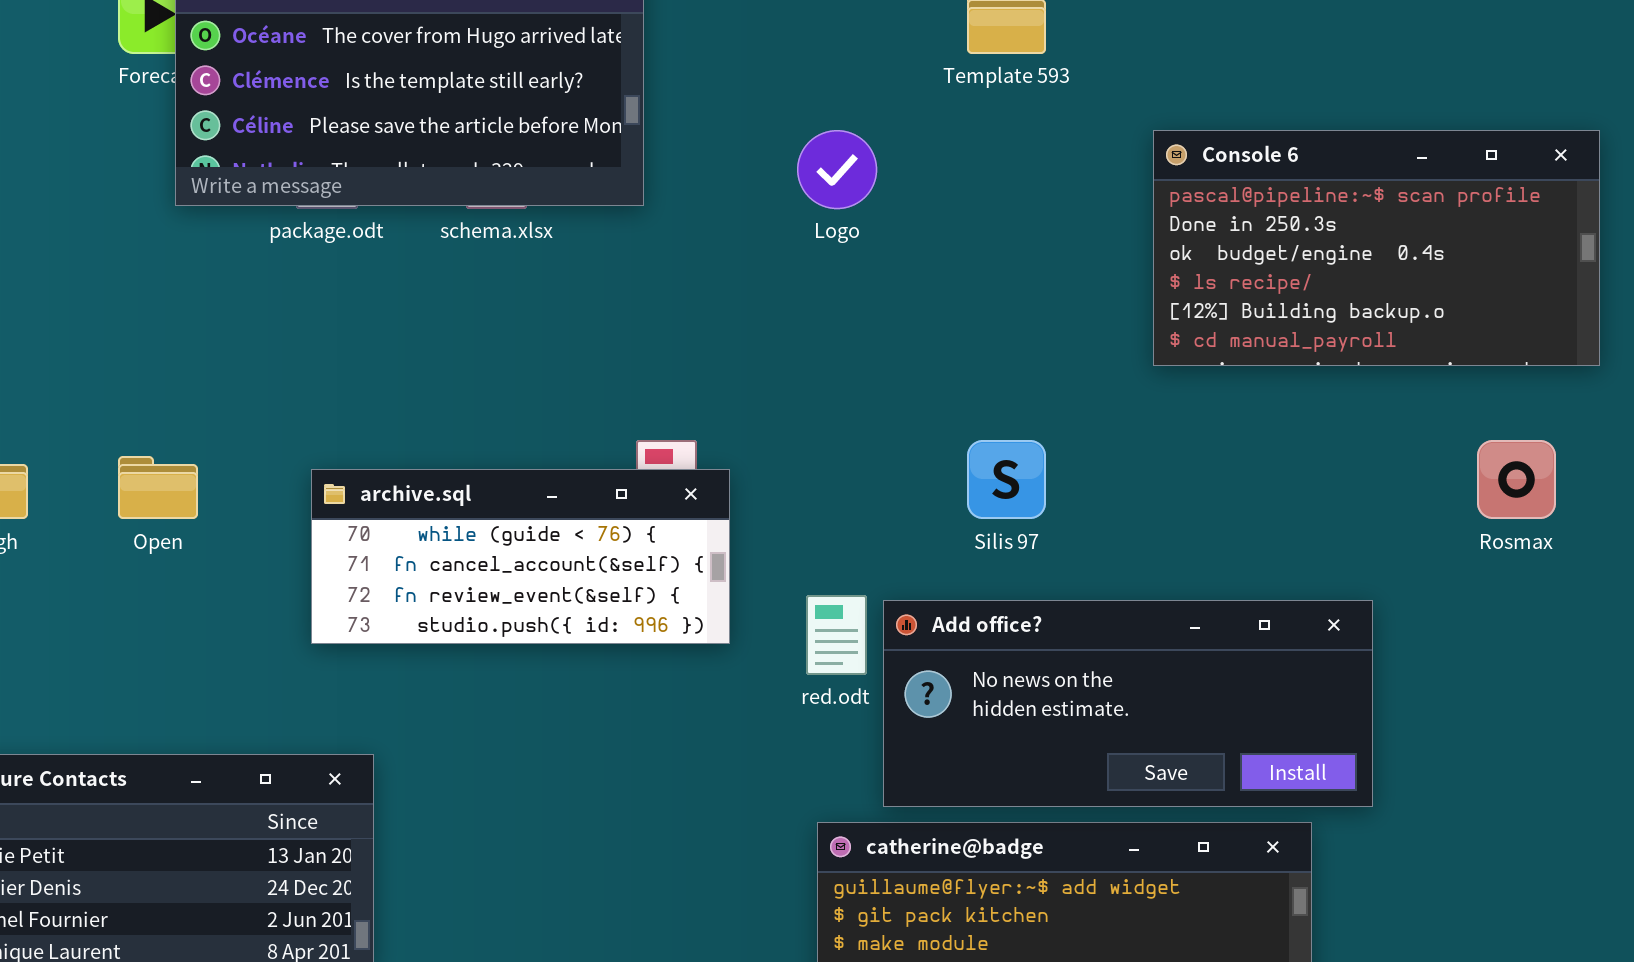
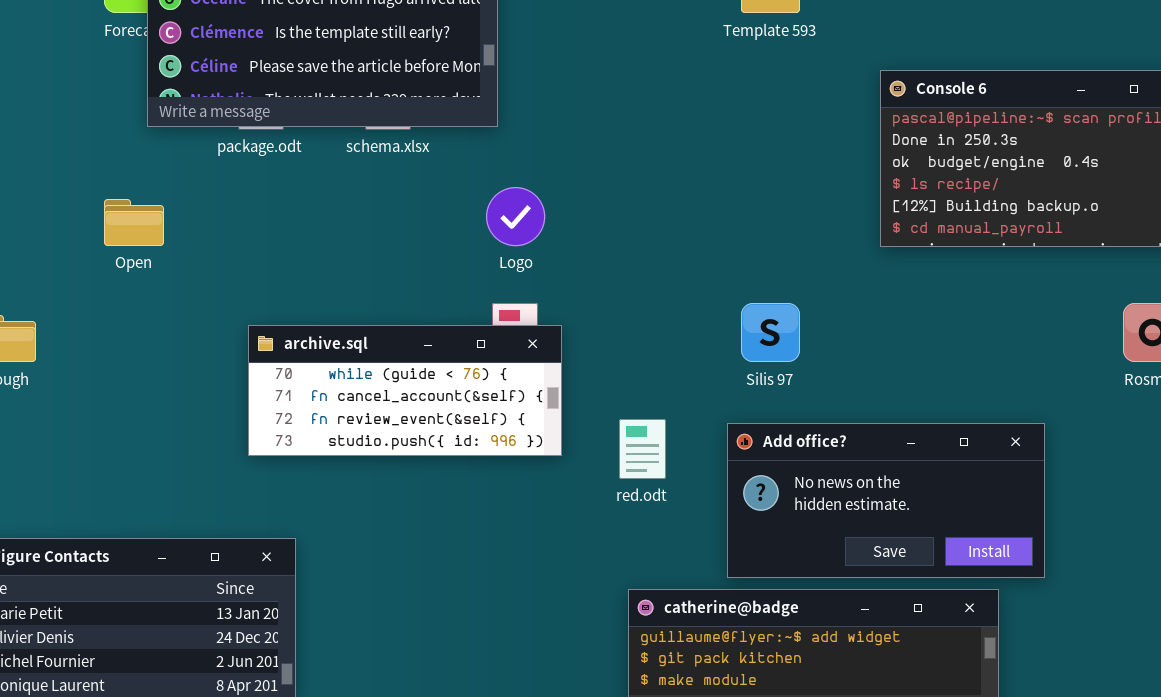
Logo: [797,130,877,209] -> [486,187,545,246], moved
Open: [118,456,198,519] -> [104,199,164,246], moved
Add office?: [883,600,1373,807] -> [727,423,1045,578], resized

